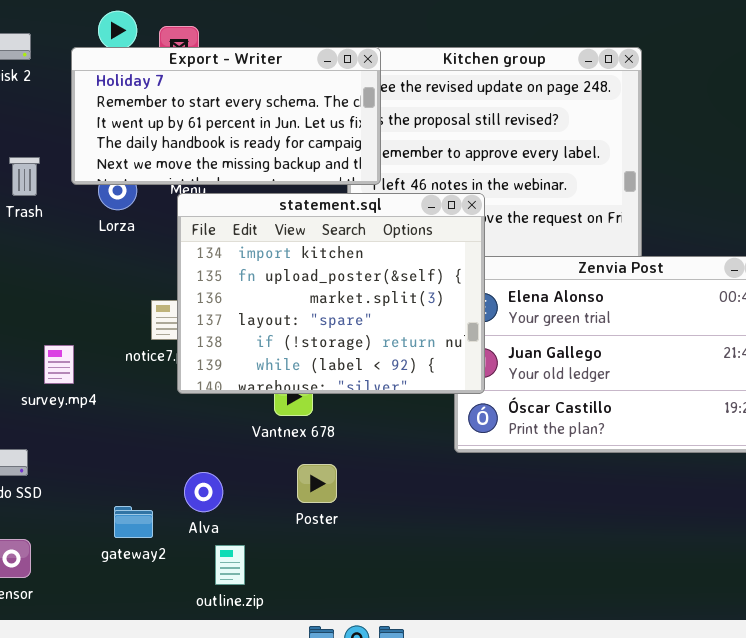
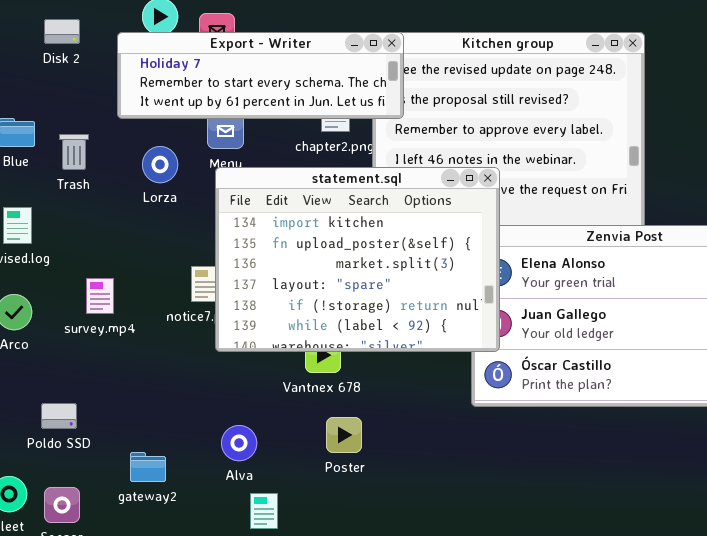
Export - Writer: [71,47,381,185] -> [117,32,404,119], resized
survey.mp4: [44,345,74,384] -> [86,278,114,314], moved
gateway2: [114,506,153,538] -> [130,452,166,482], moved

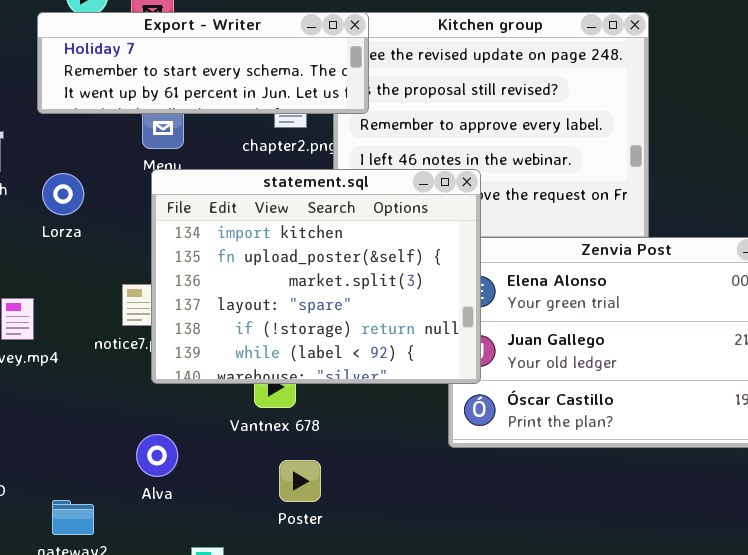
Lorza: [142,146,178,183] -> [42,173,84,215], moved
Alva: [221,425,257,461] -> [136,434,178,477], moved

